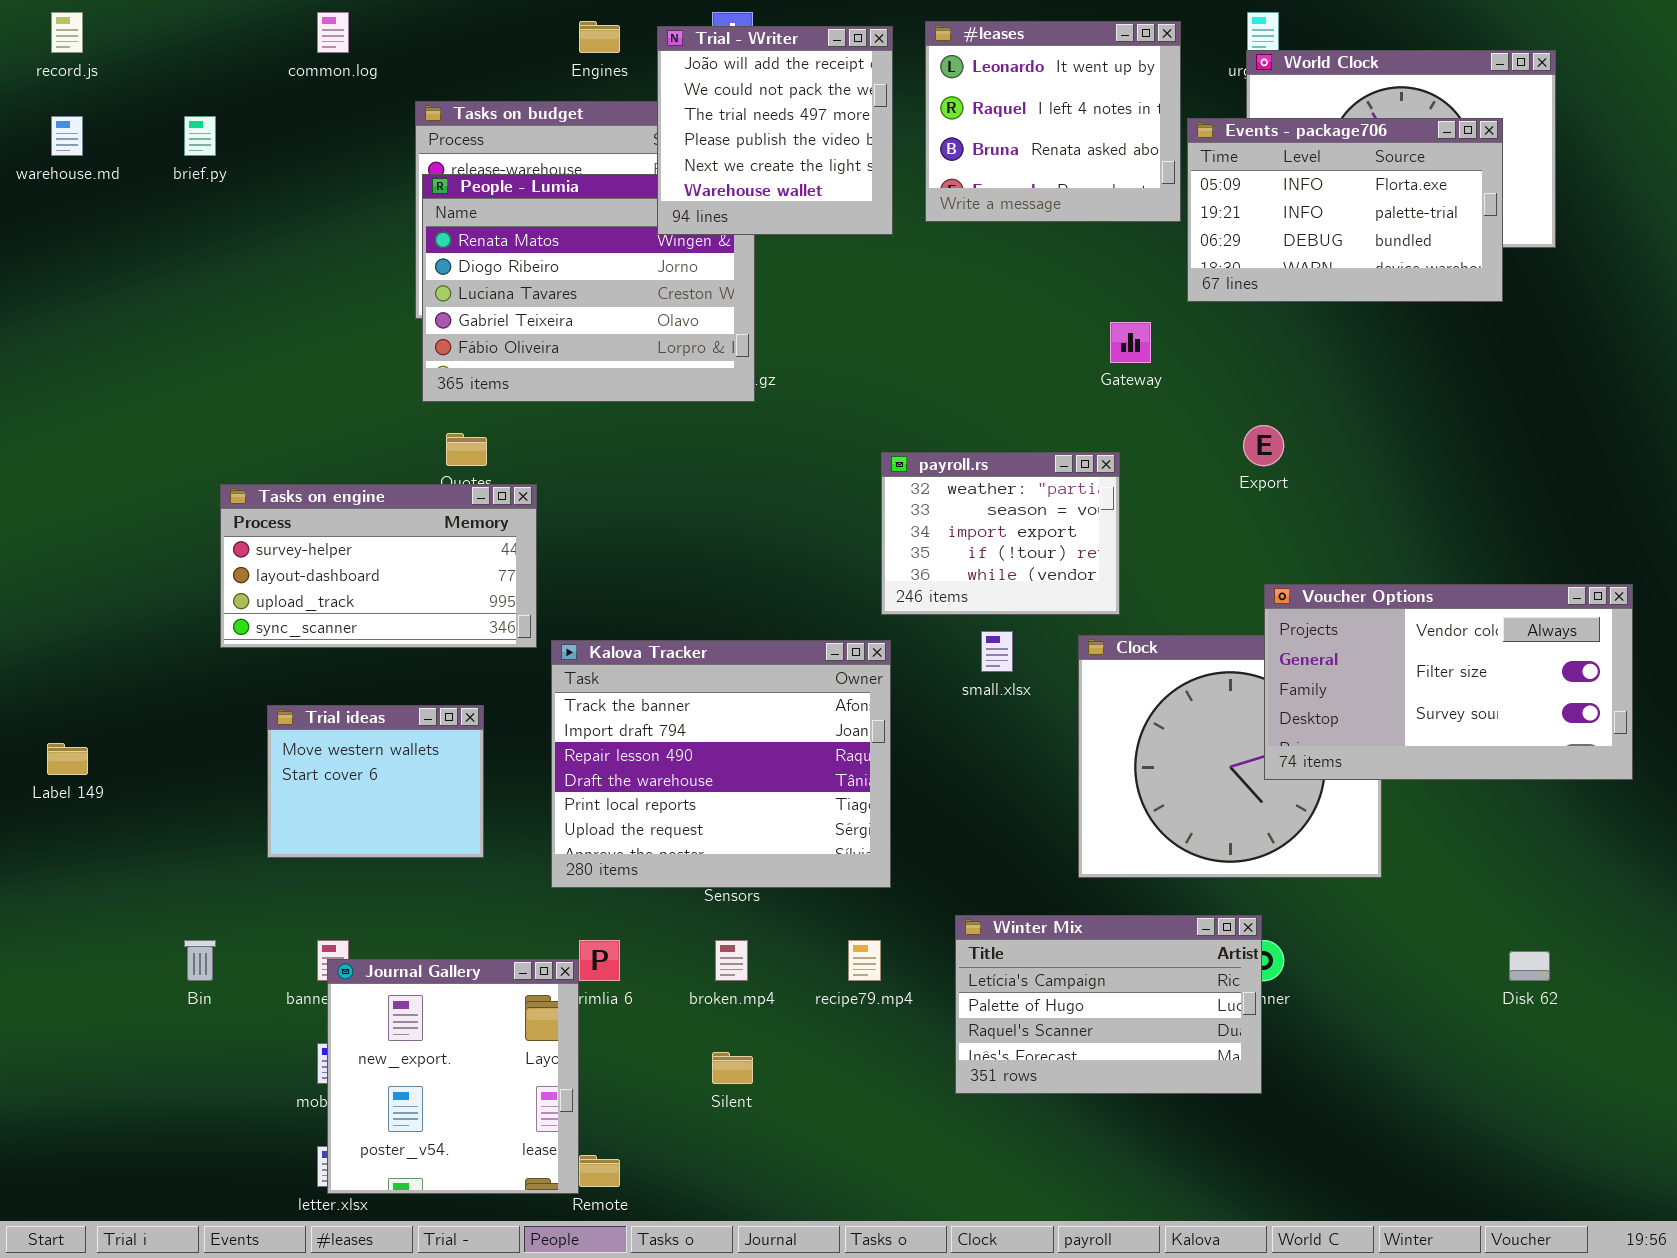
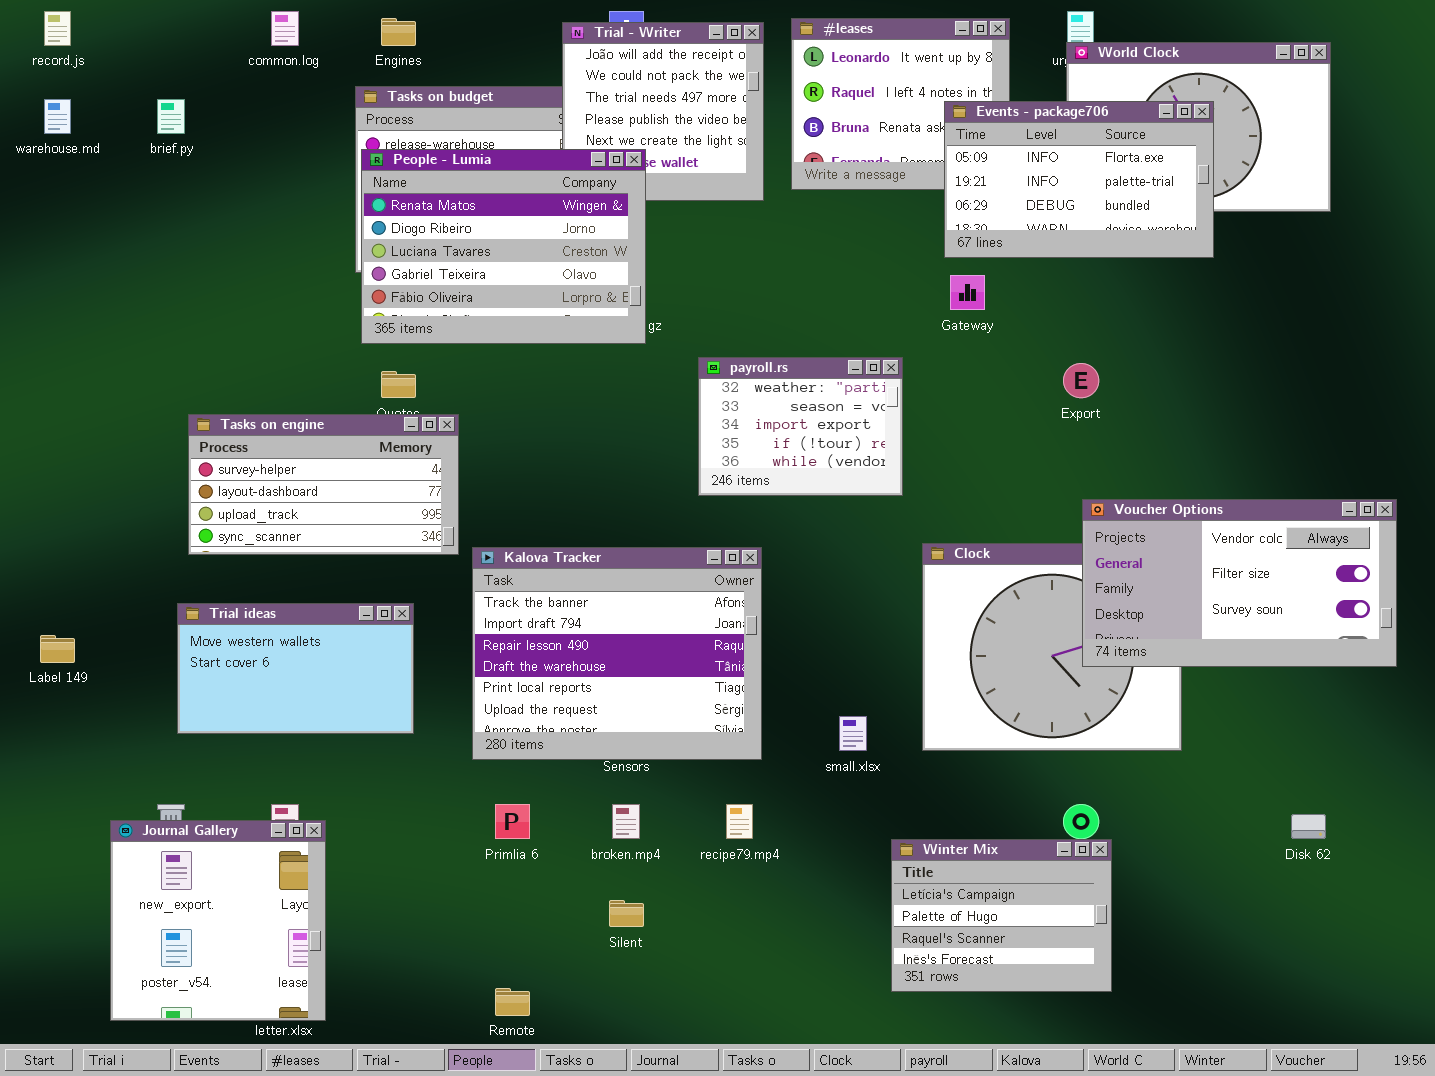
Engines: [579,21,620,53] -> [381,18,416,46], moved
Events - package706: [1187,118,1503,302] -> [944,101,1214,258], moved
People - Lumia: [422,174,755,402] -> [361,149,646,344], raised
payroll.rs: [881,452,1120,615] -> [698,357,903,496], moved
small.xlsx: [981,631,1013,672] -> [839,716,867,751], moved
Trial ideas: [267,705,484,858] -> [177,603,414,734], resized
Winter Mix: [955,915,1262,1094] -> [891,839,1112,992], moved, resized
Journal Gallery: [327,959,579,1194] -> [110,820,326,1021], moved

